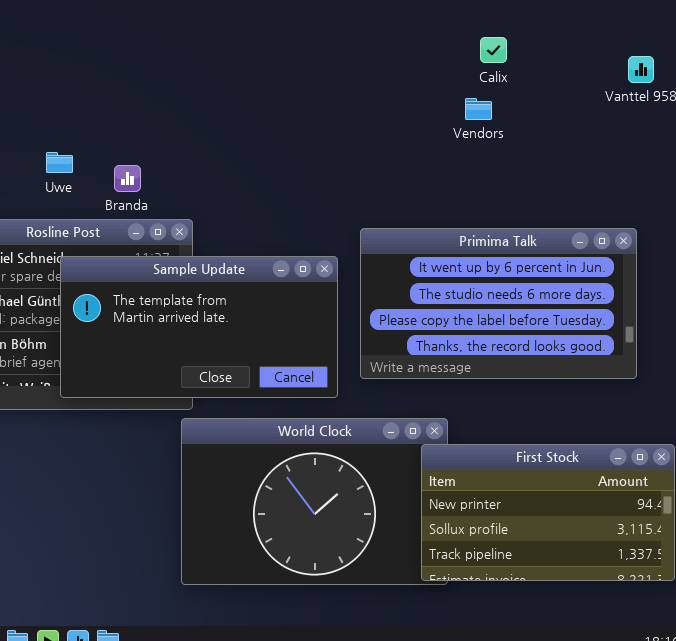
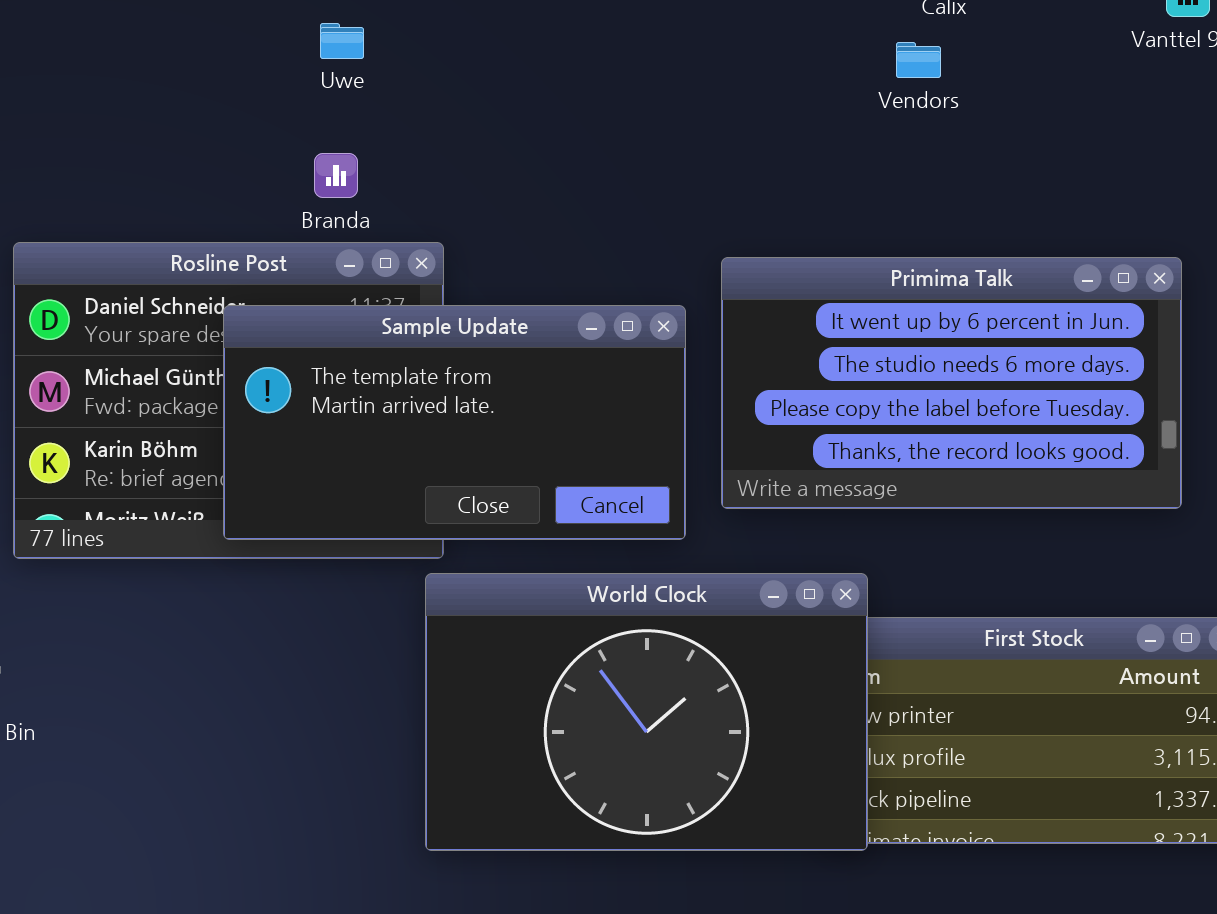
Uwe: [46,152,73,173] -> [320,23,364,59], moved
World Clock: [181,418,448,585] -> [425,573,868,851], raised

